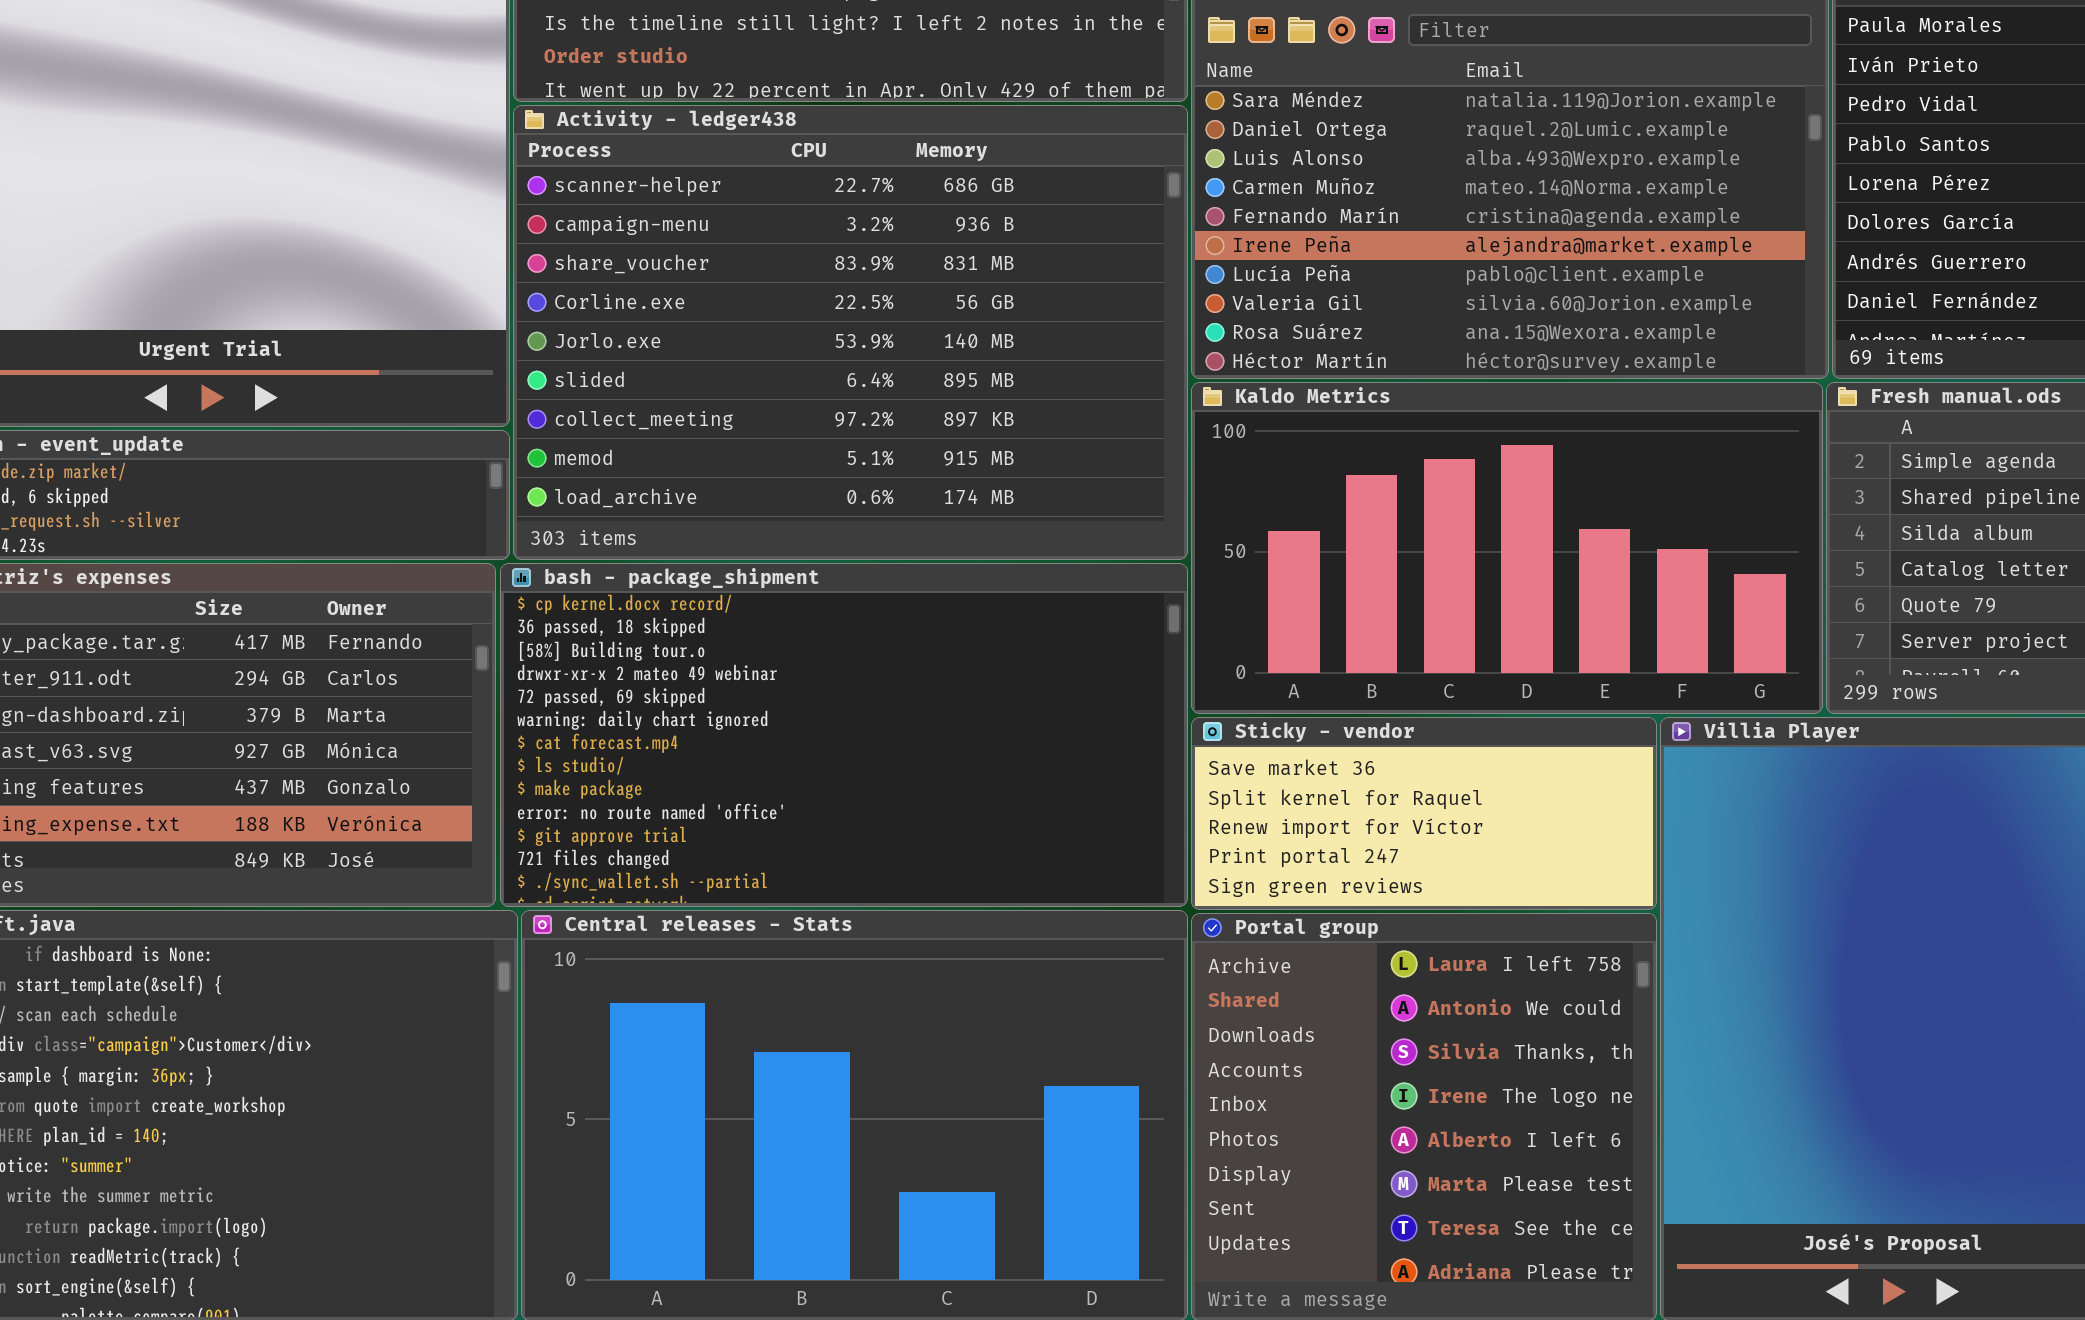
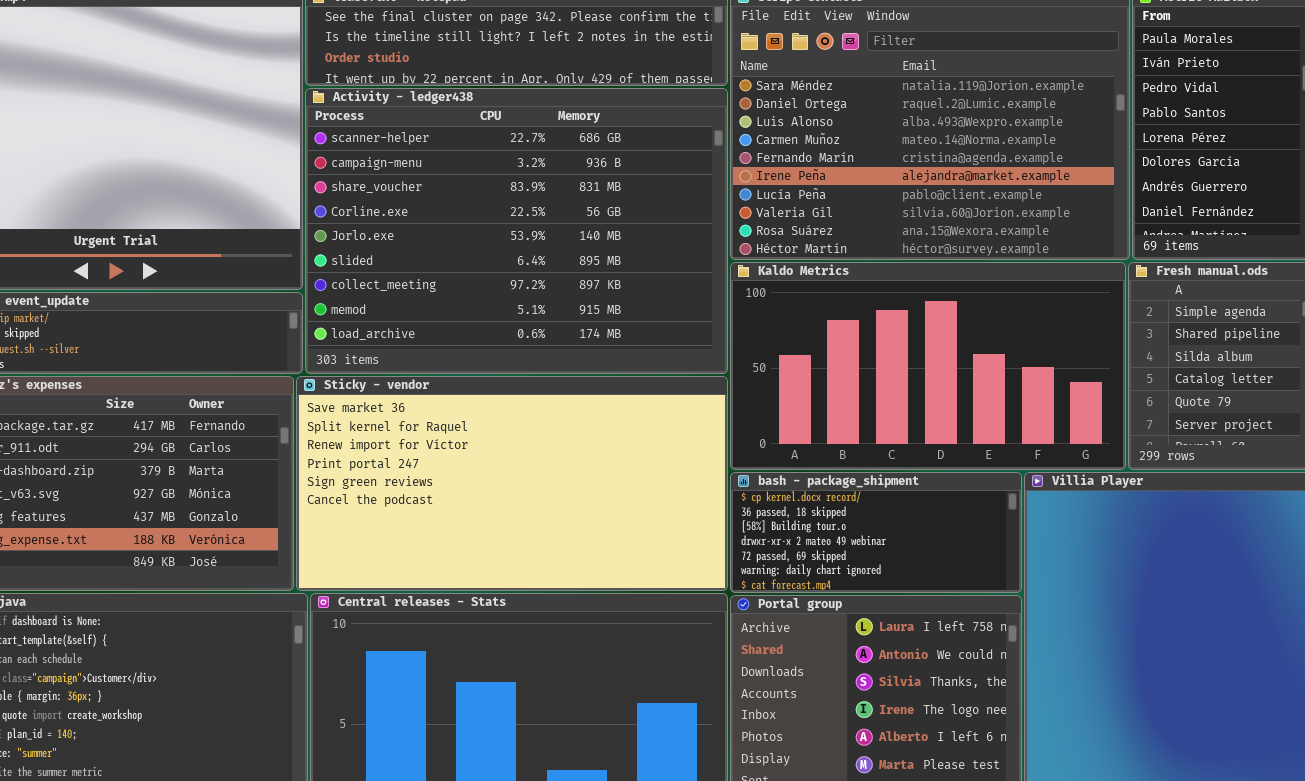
bash - package_shipment: [500,563,1188,907] -> [730,472,1022,593], moved, resized
Sticky - vendor: [1191,717,1657,910] -> [296,376,728,591], moved, resized

